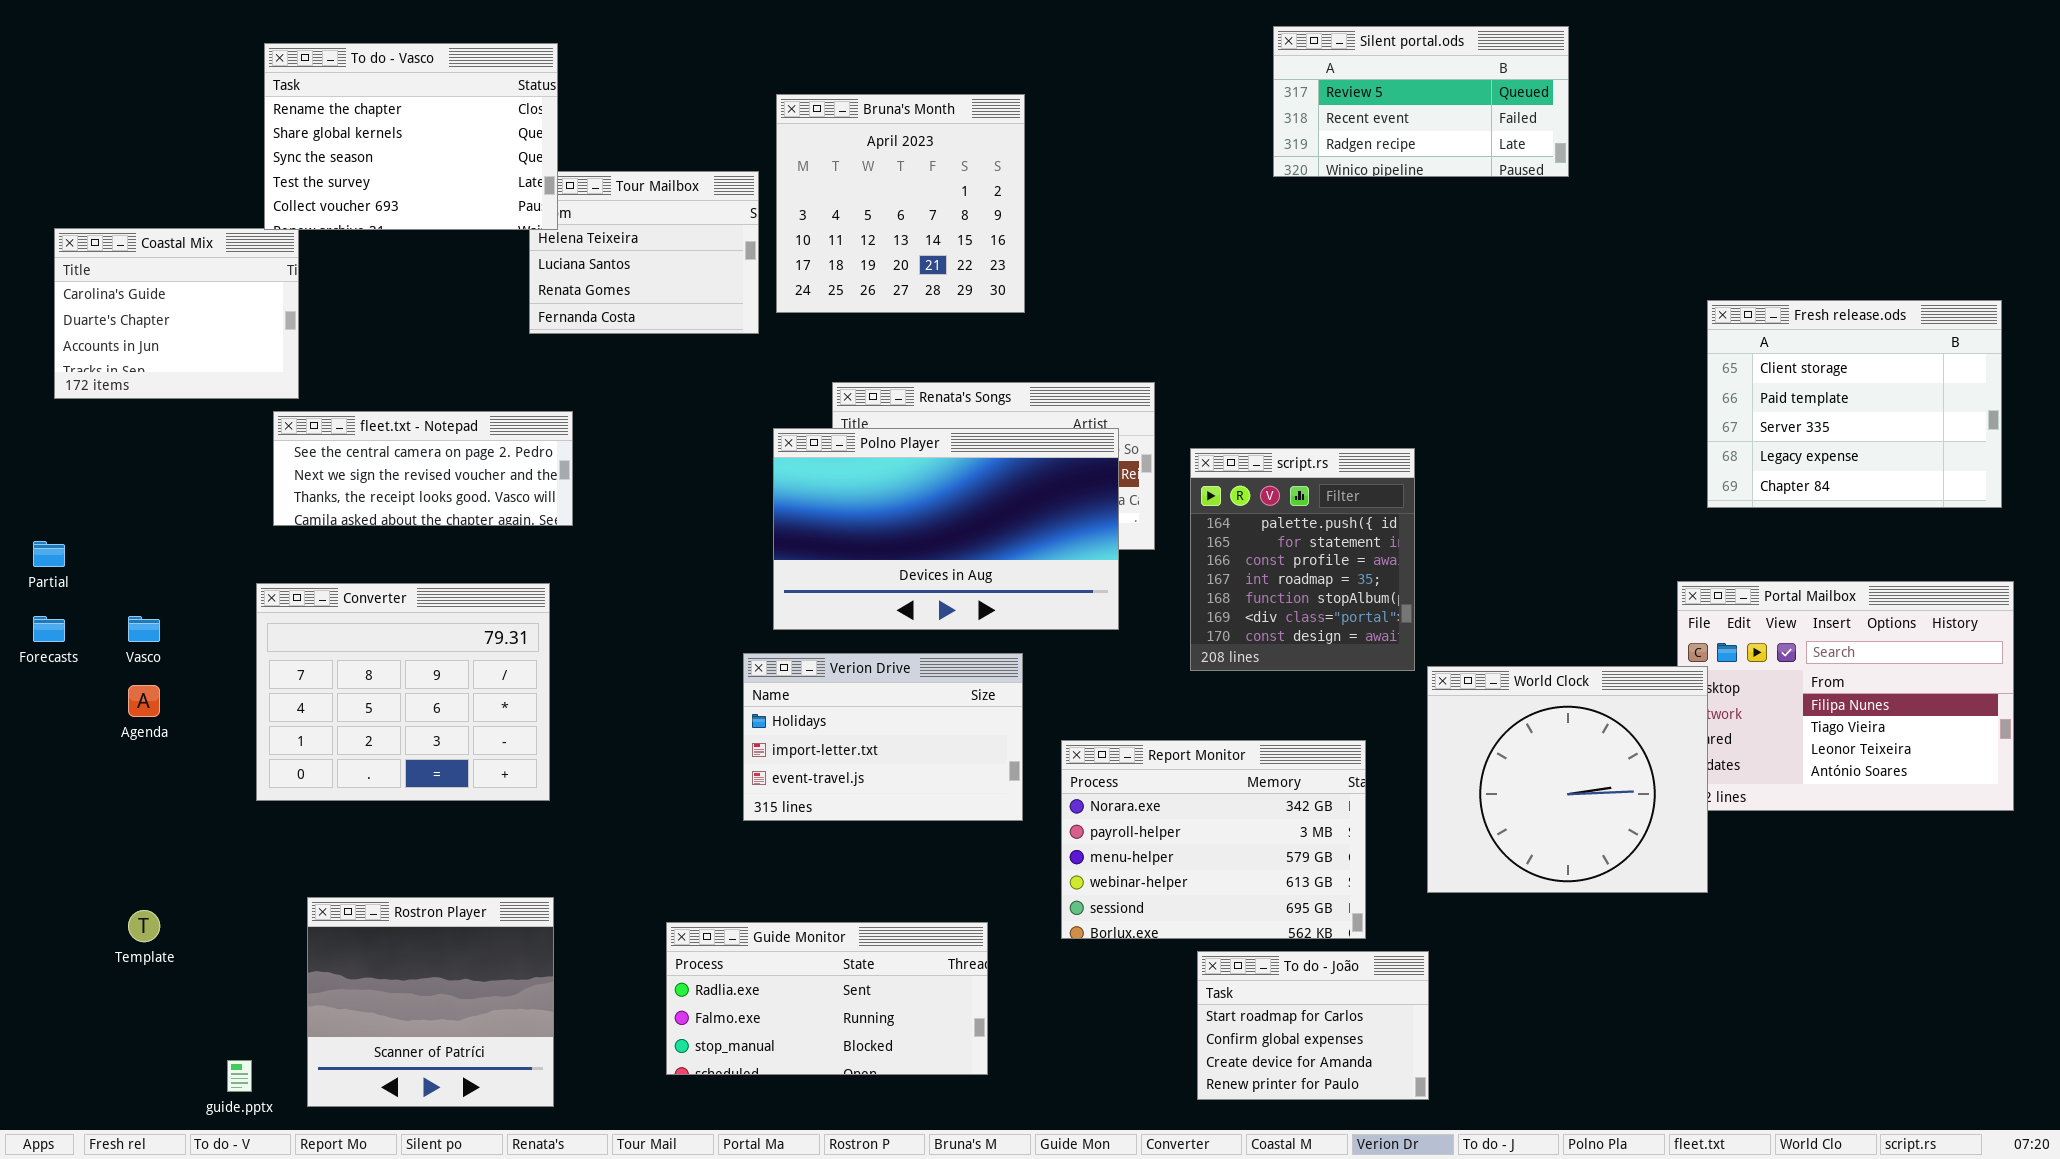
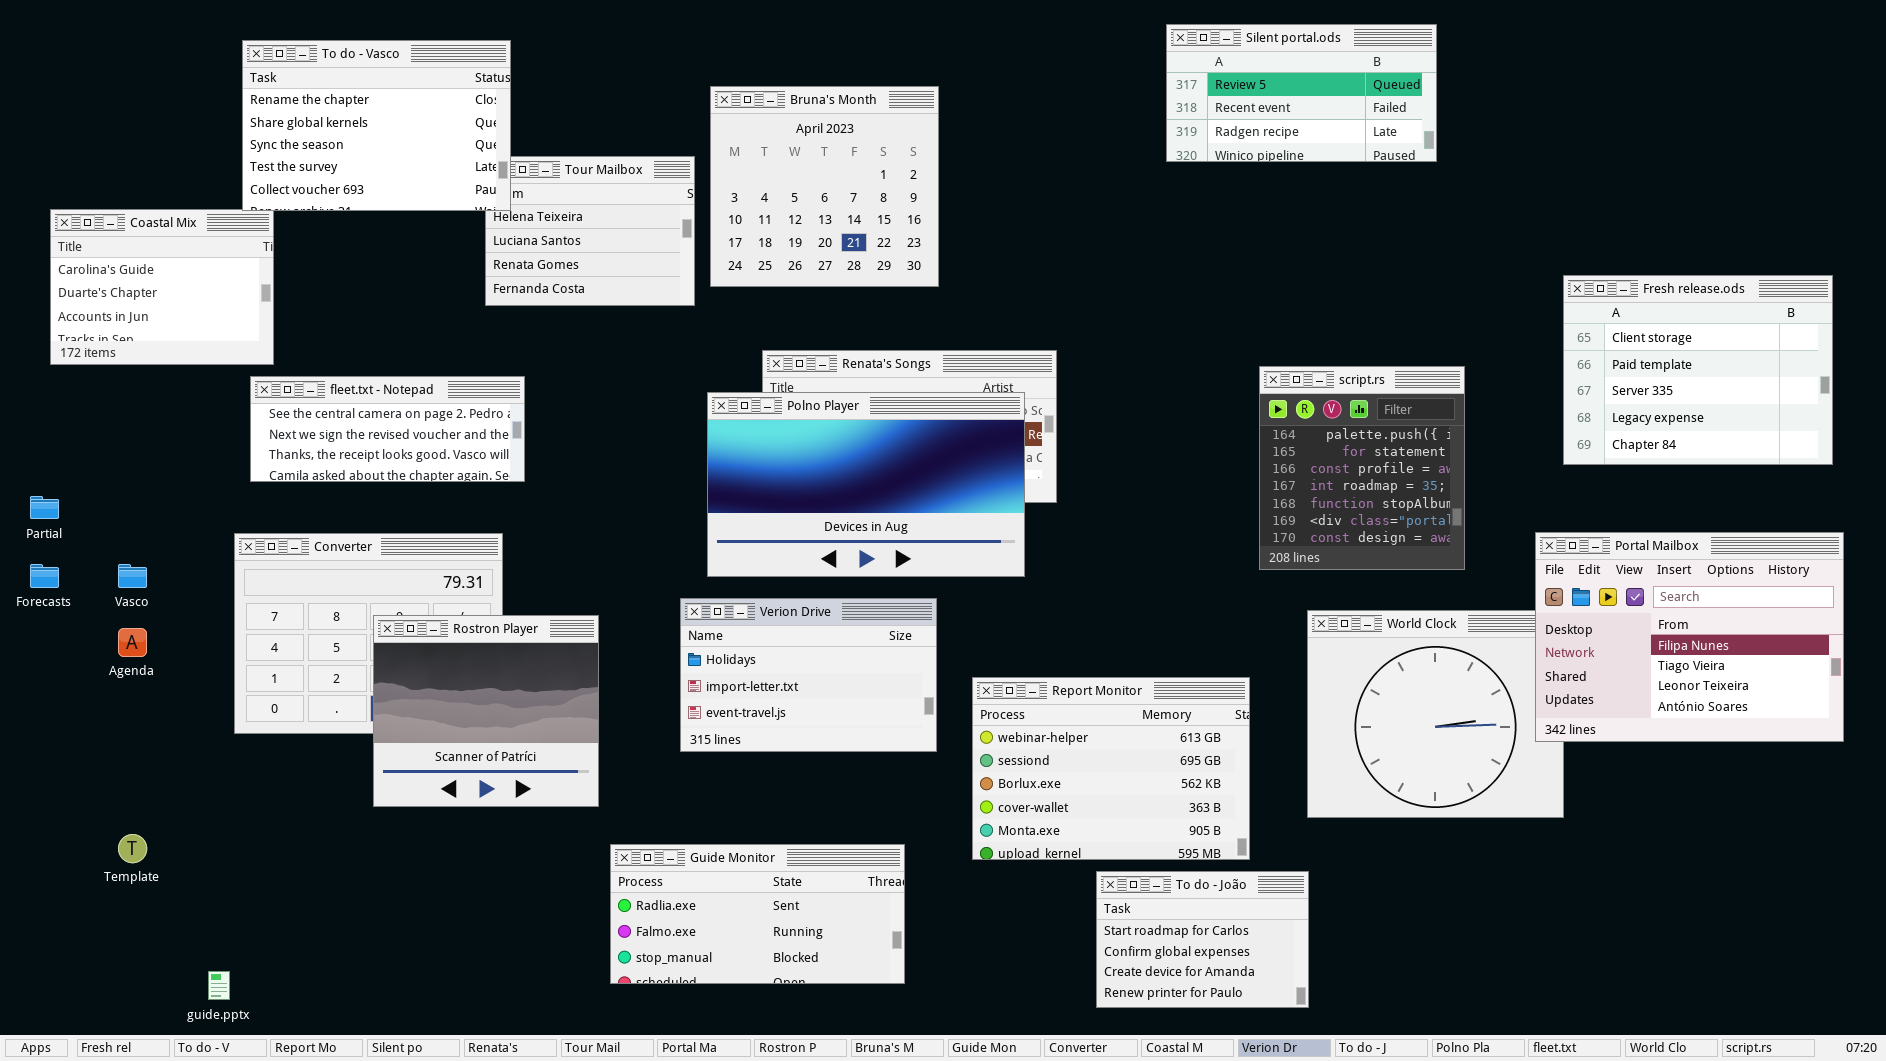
script.rs: [1190,448,1415,671] -> [1259,366,1465,570], moved
Portal Mailbox: [1677,581,2014,811] -> [1535,532,1844,742], raised
Report Monitor: [1061,740,1366,939] -> [972,677,1250,860], scrolled down 3 rows
Rostron Player: [307,897,554,1107] -> [373,615,599,807], moved

